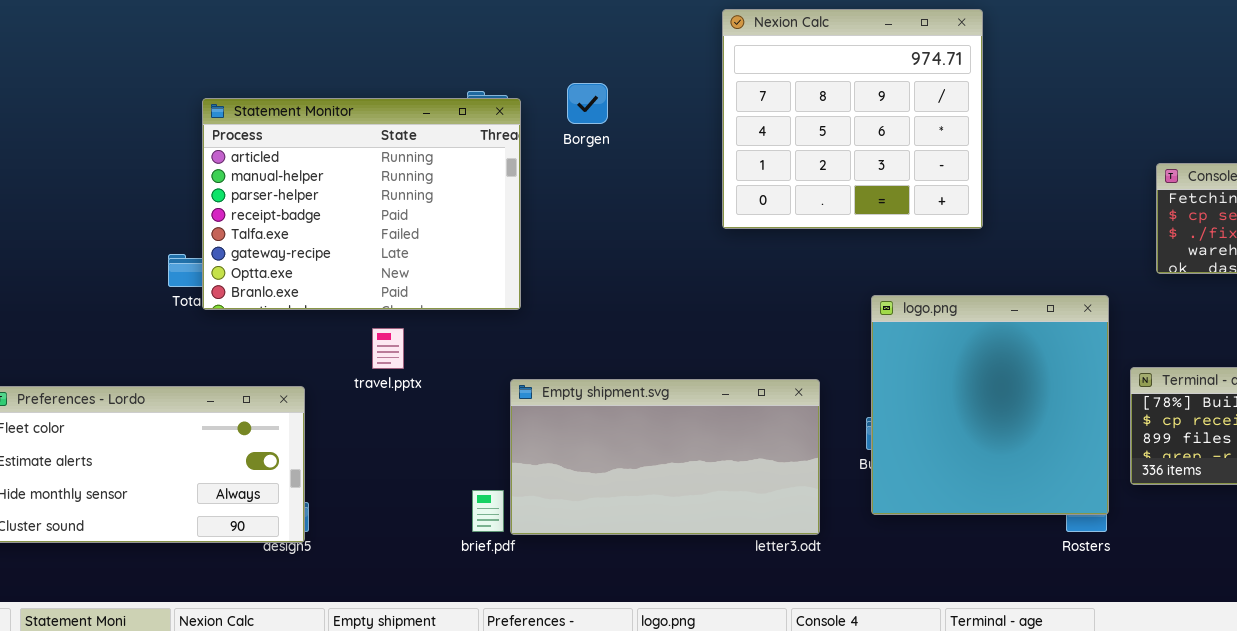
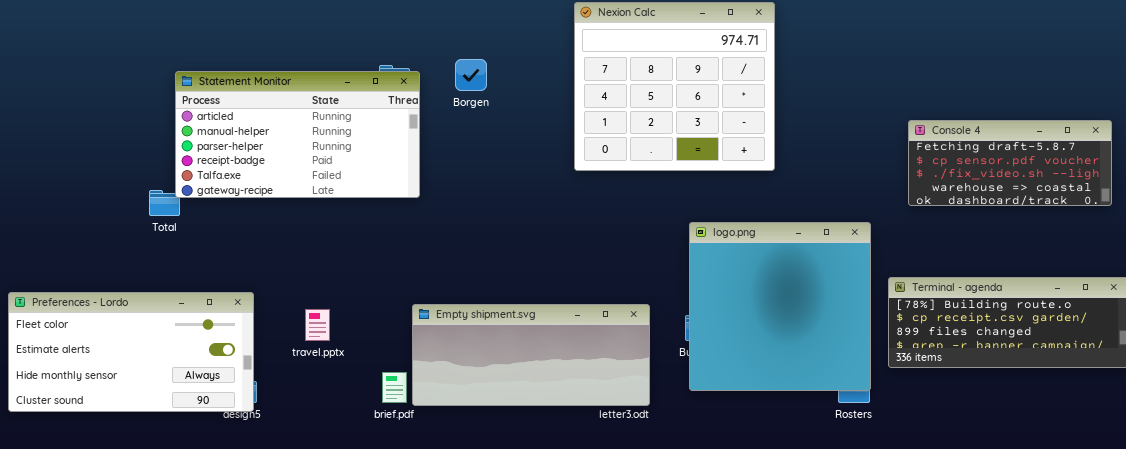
Statement Monitor: [202,98,521,310] -> [175,71,420,198], resized
travel.pptx: [372,328,404,369] -> [305,309,330,341], moved
Empty shipment.svg: [510,379,820,535] -> [412,304,650,406], resized

